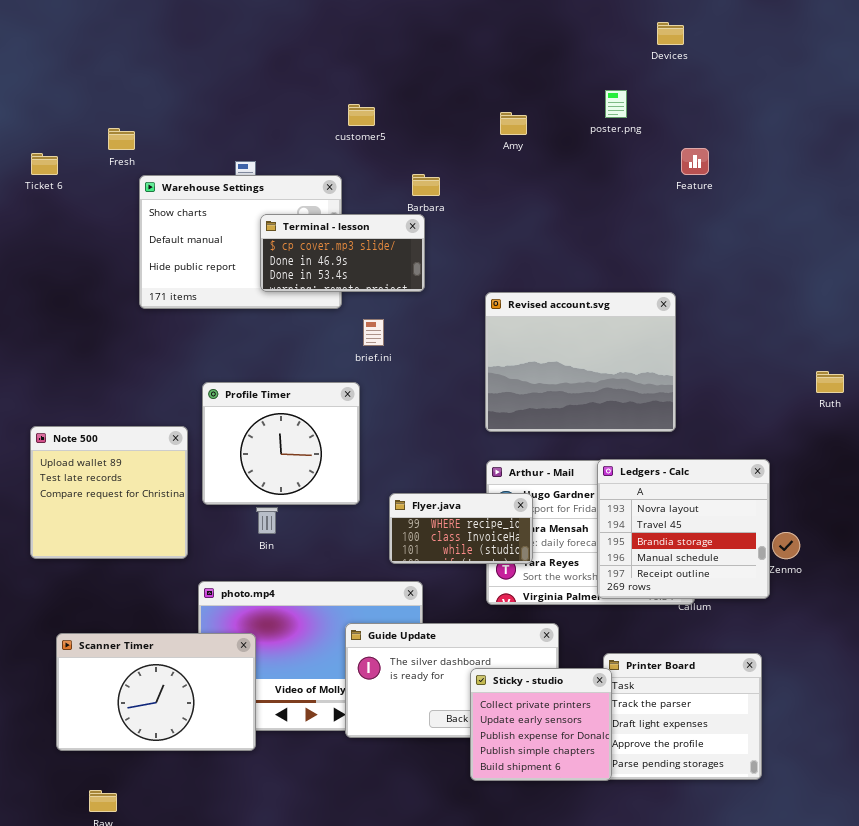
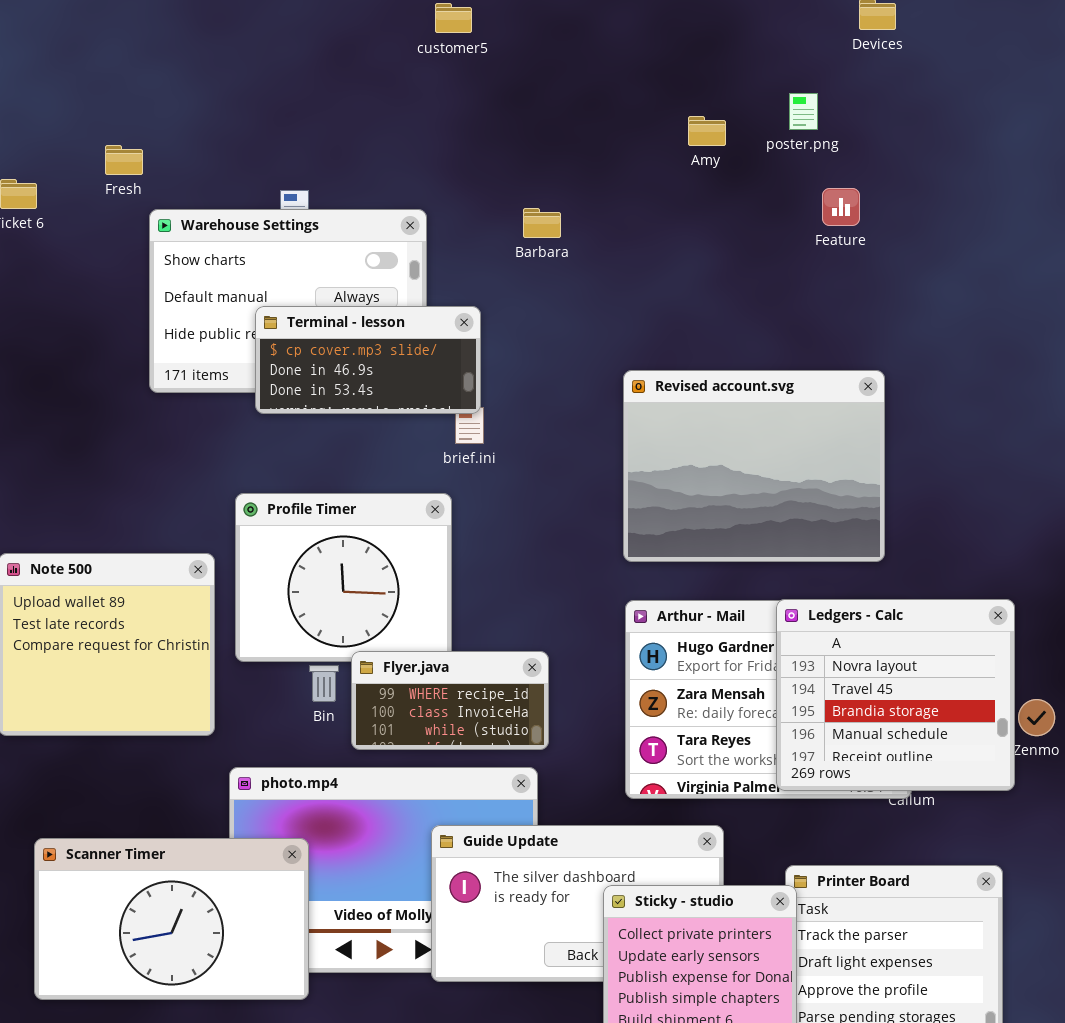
customer5: [348,104,375,126] -> [435,3,472,33], moved
Amy: [500,112,527,135] -> [688,116,726,146], moved
Feature: [681,148,709,175] -> [822,188,860,226], moved
Terminal - lesson: [260,214,425,292] -> [255,306,481,414], moved
Flyer.java: [389,493,533,564] -> [351,651,549,750], moved

